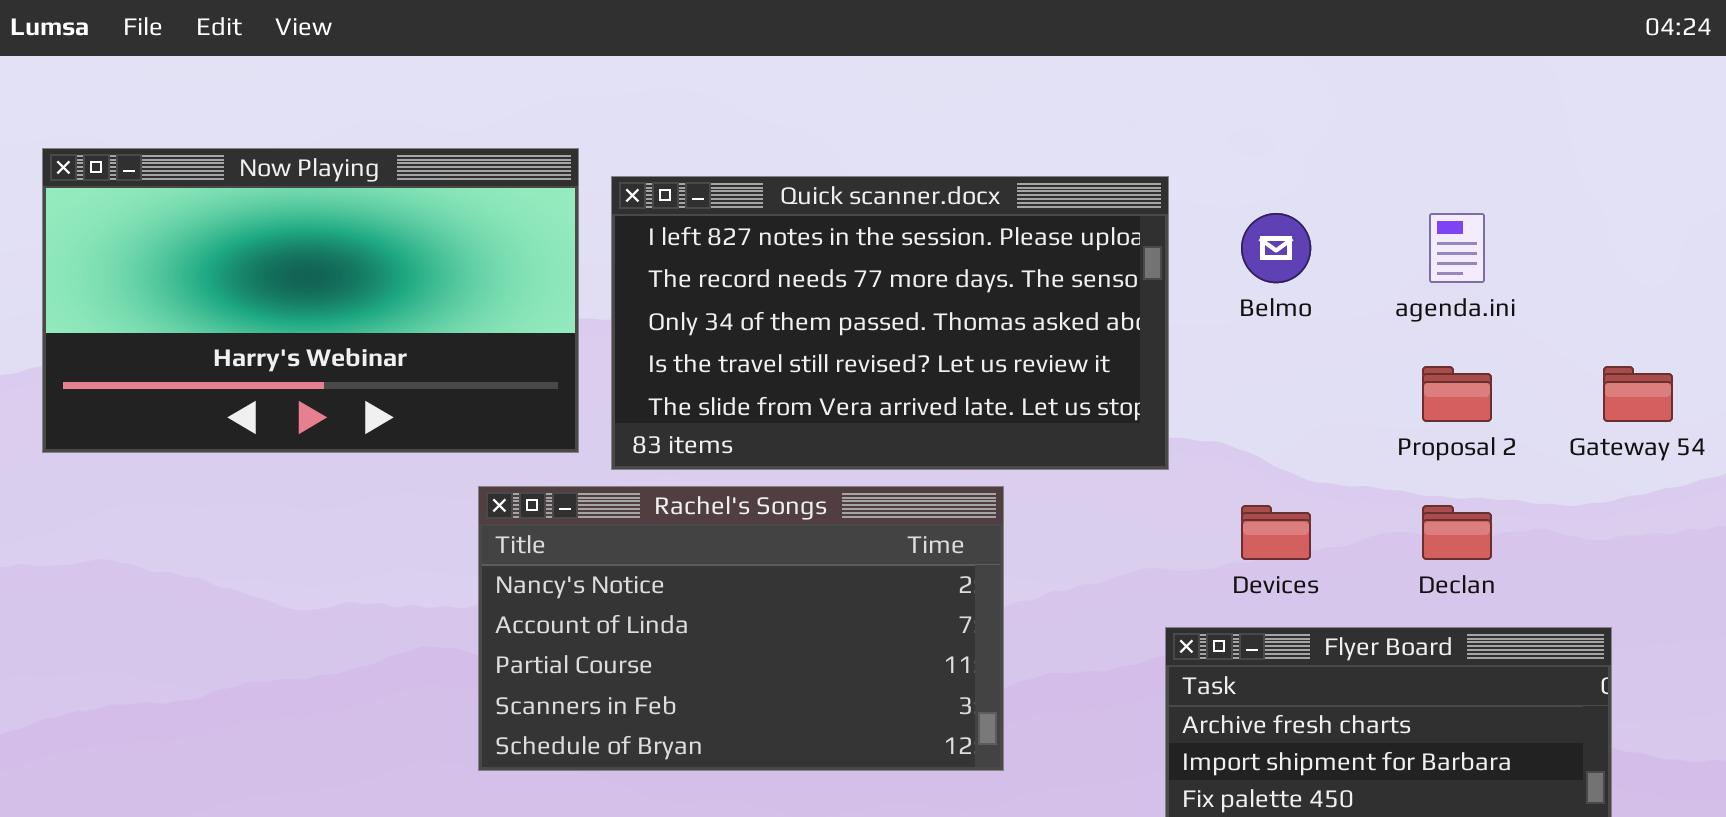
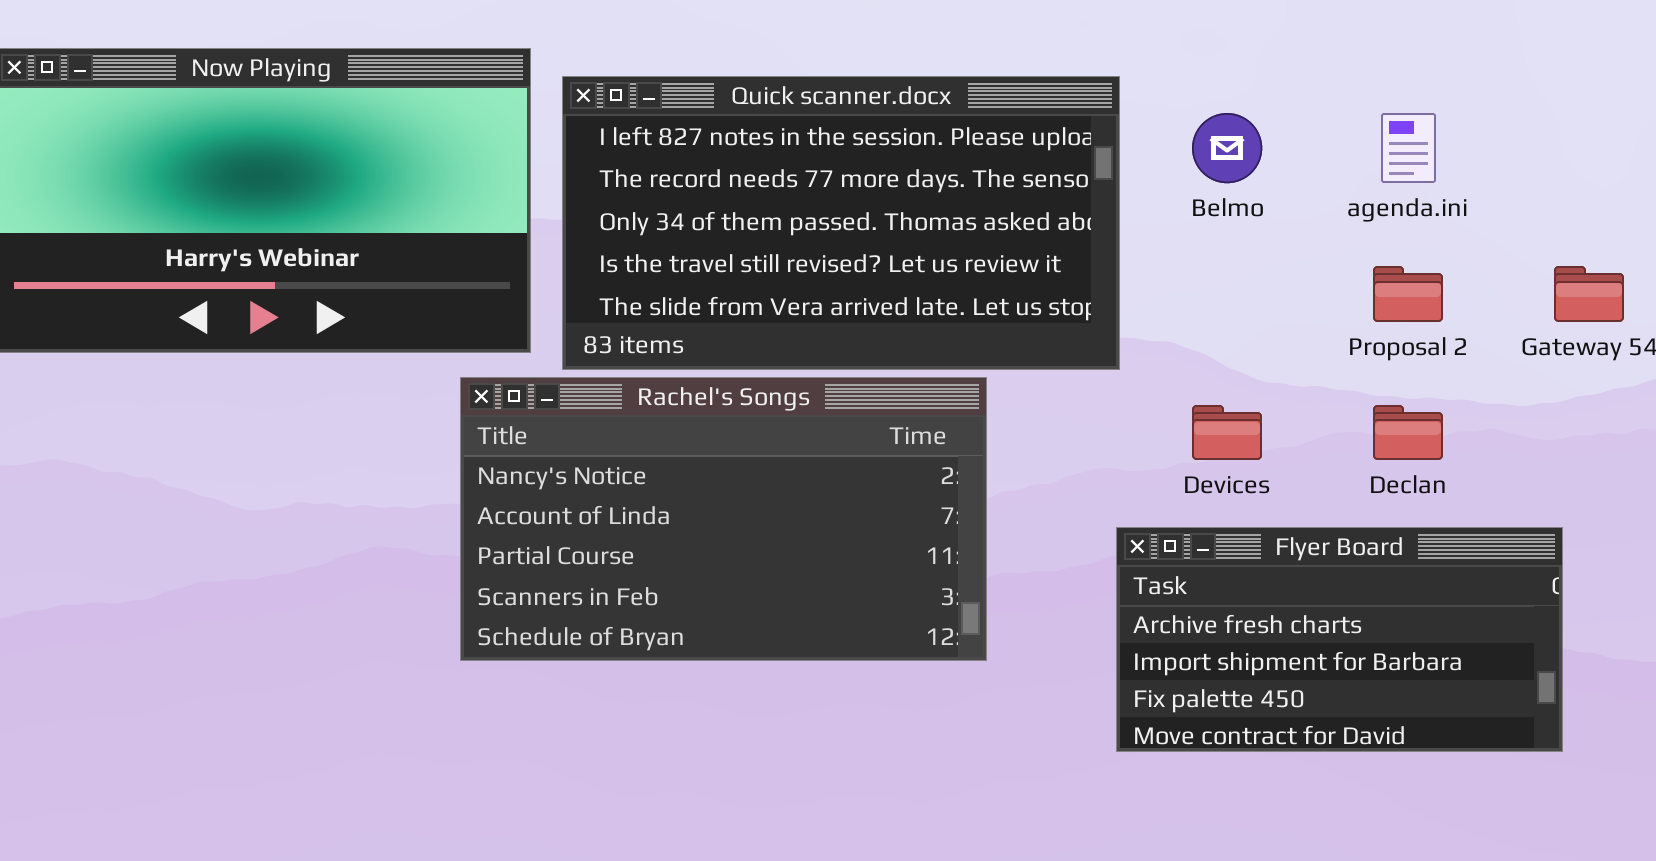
Rachel's Songs: [478,486,1004,771] -> [460,377,987,661], moved

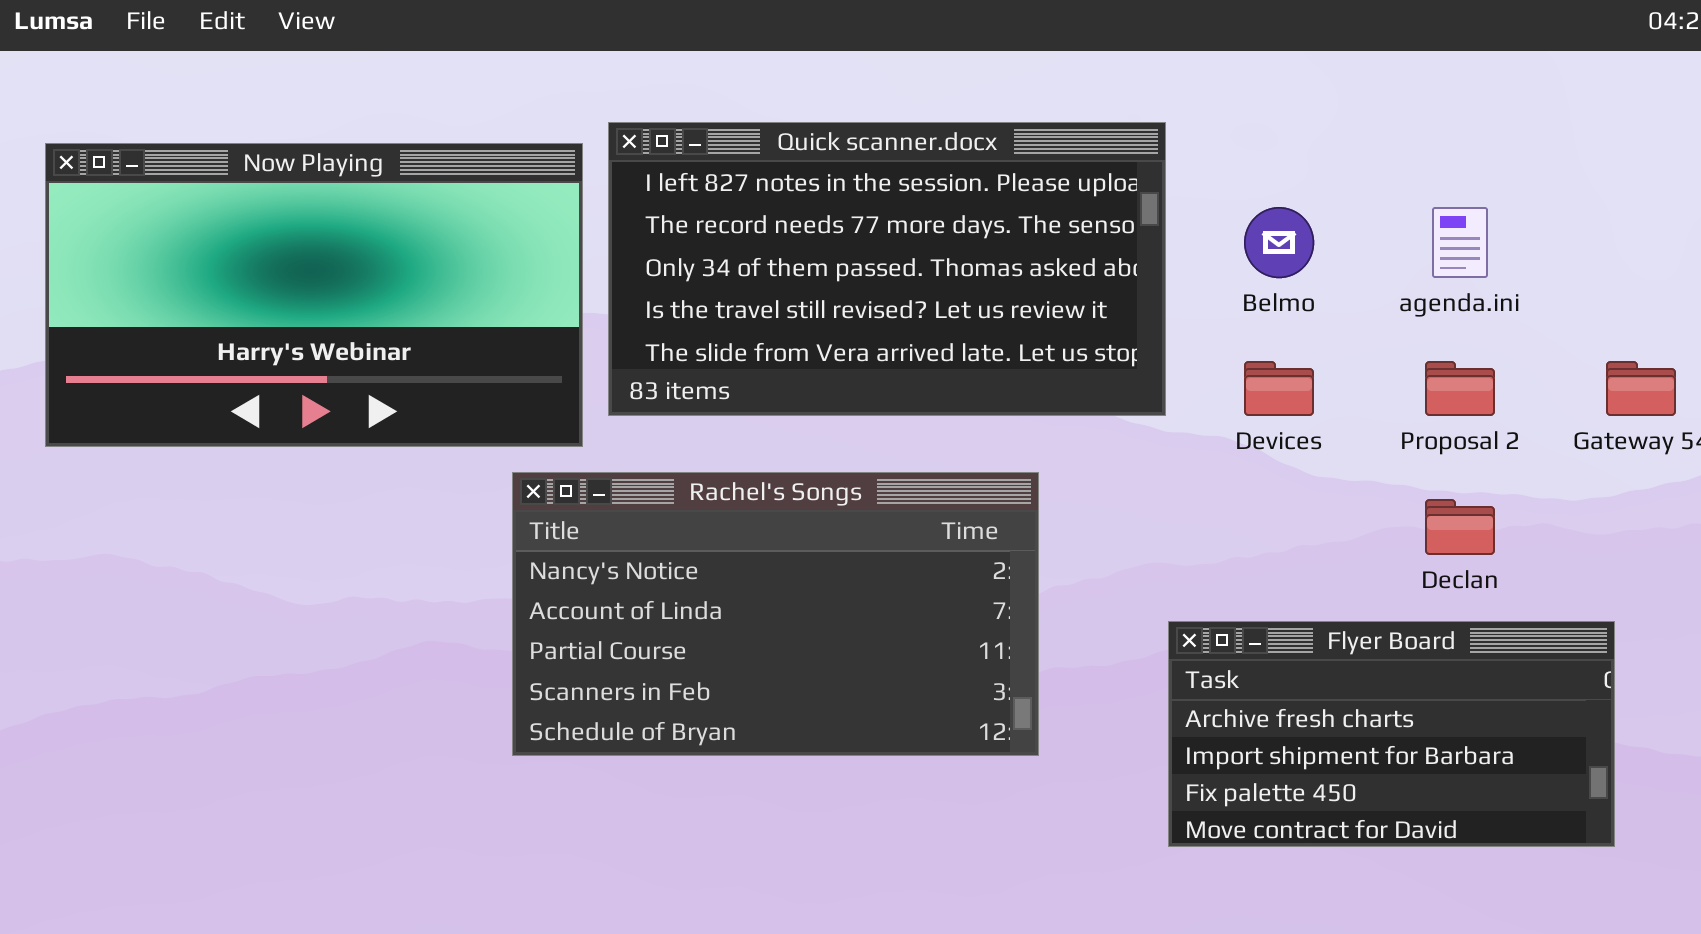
Quick scanner.docx: [562,76,1120,370] -> [608,122,1166,416], moved
Devices: [1192,405,1262,460] -> [1244,361,1314,416], moved

